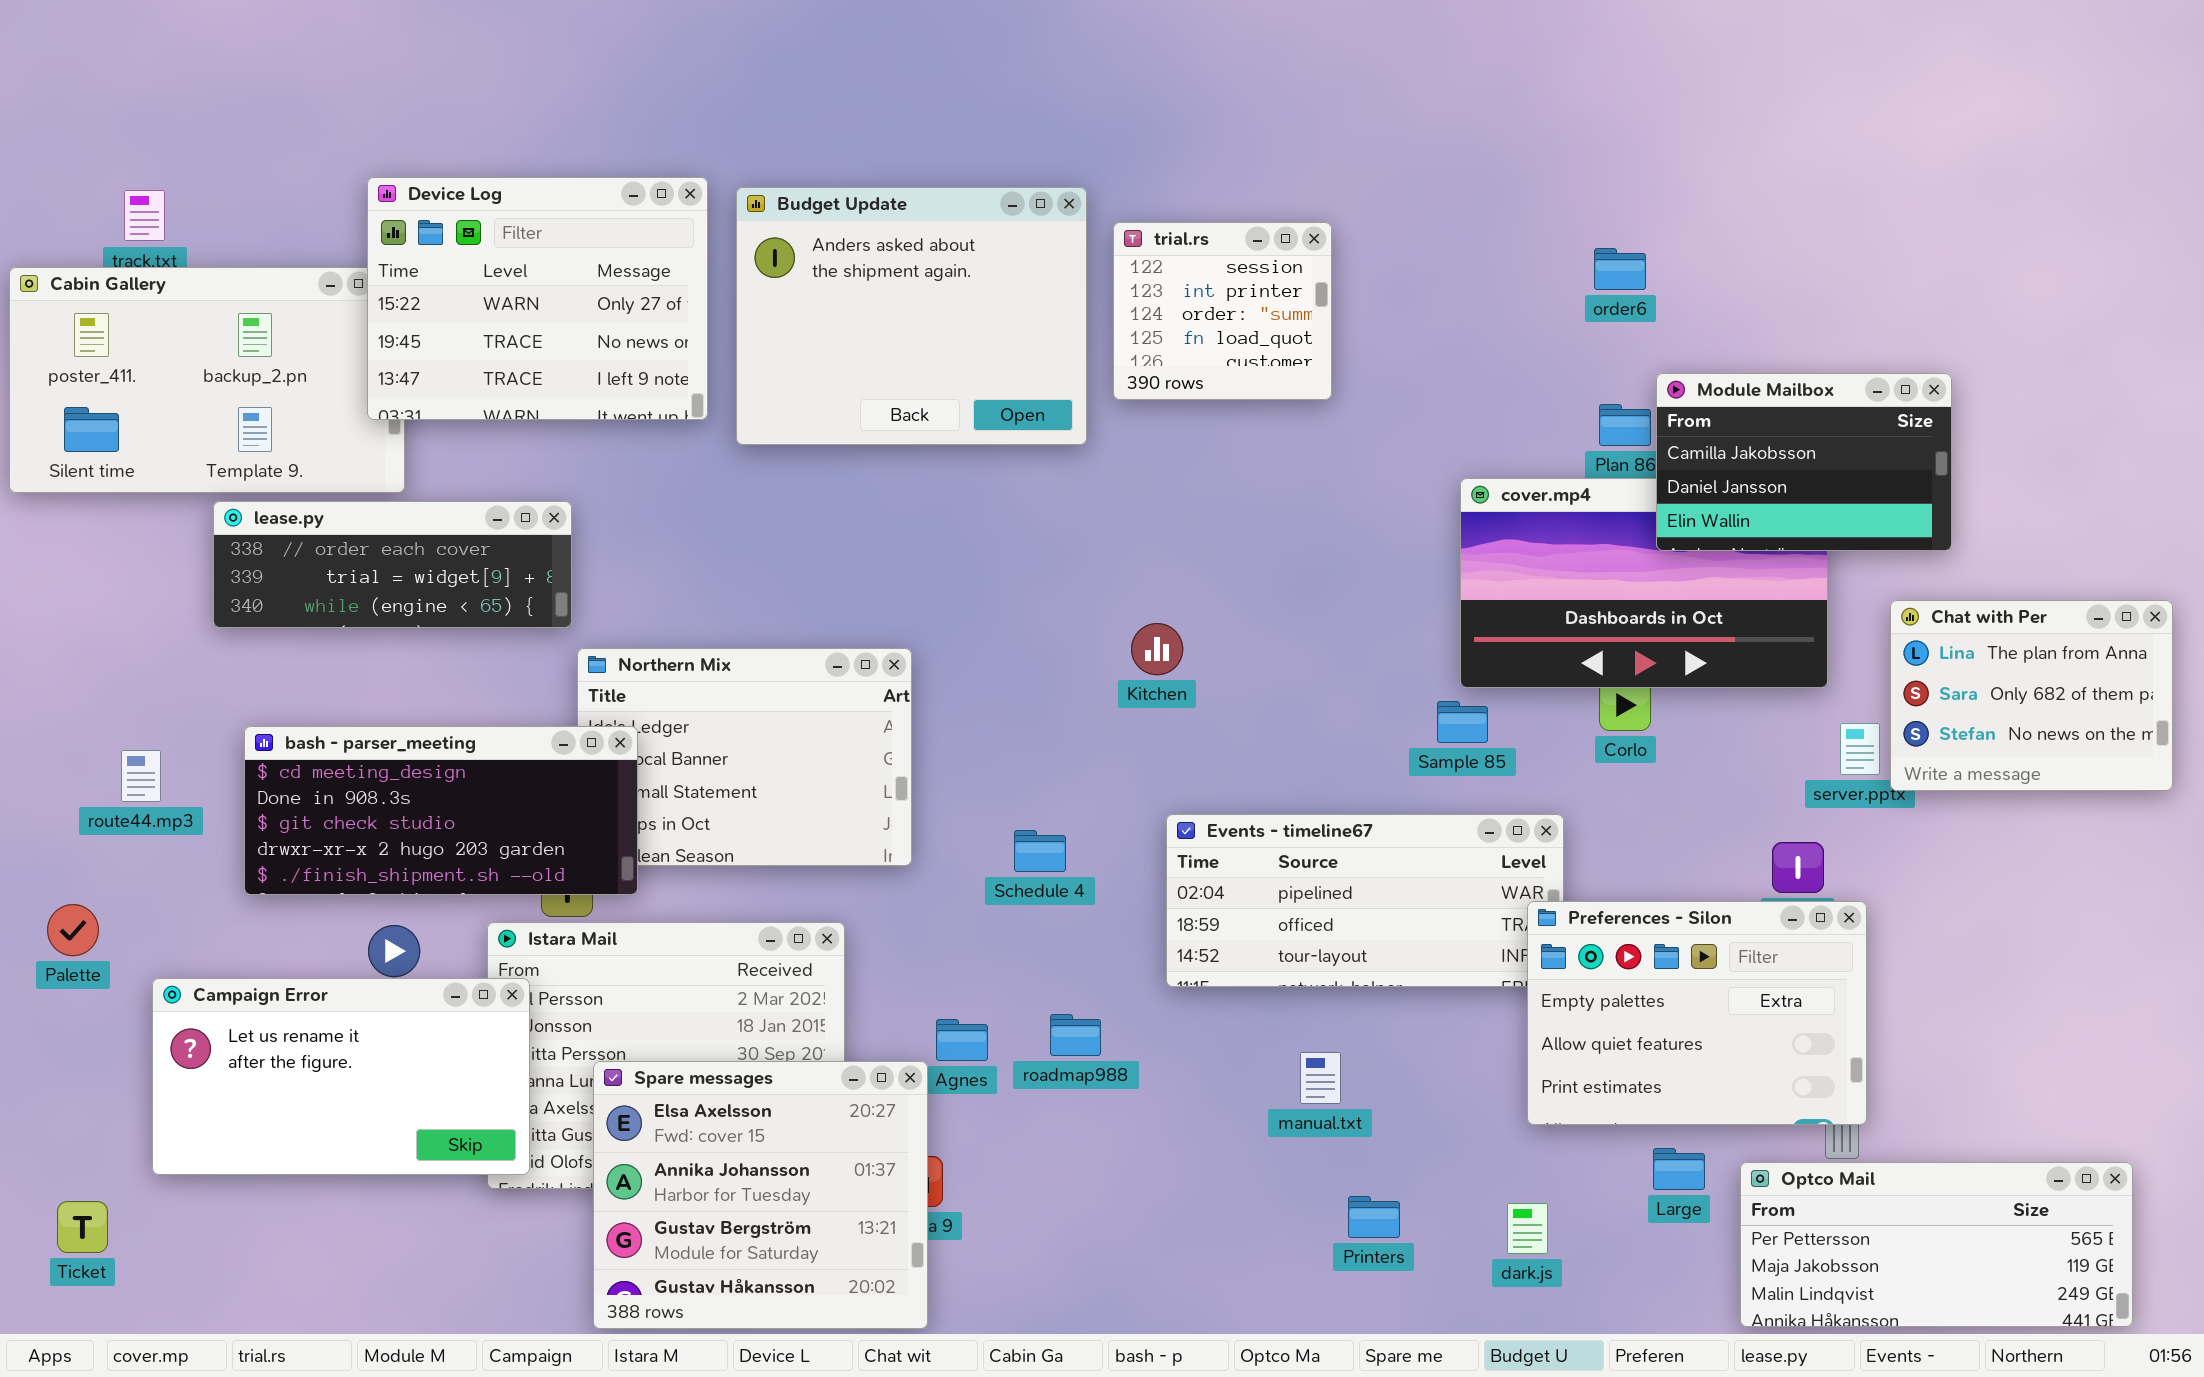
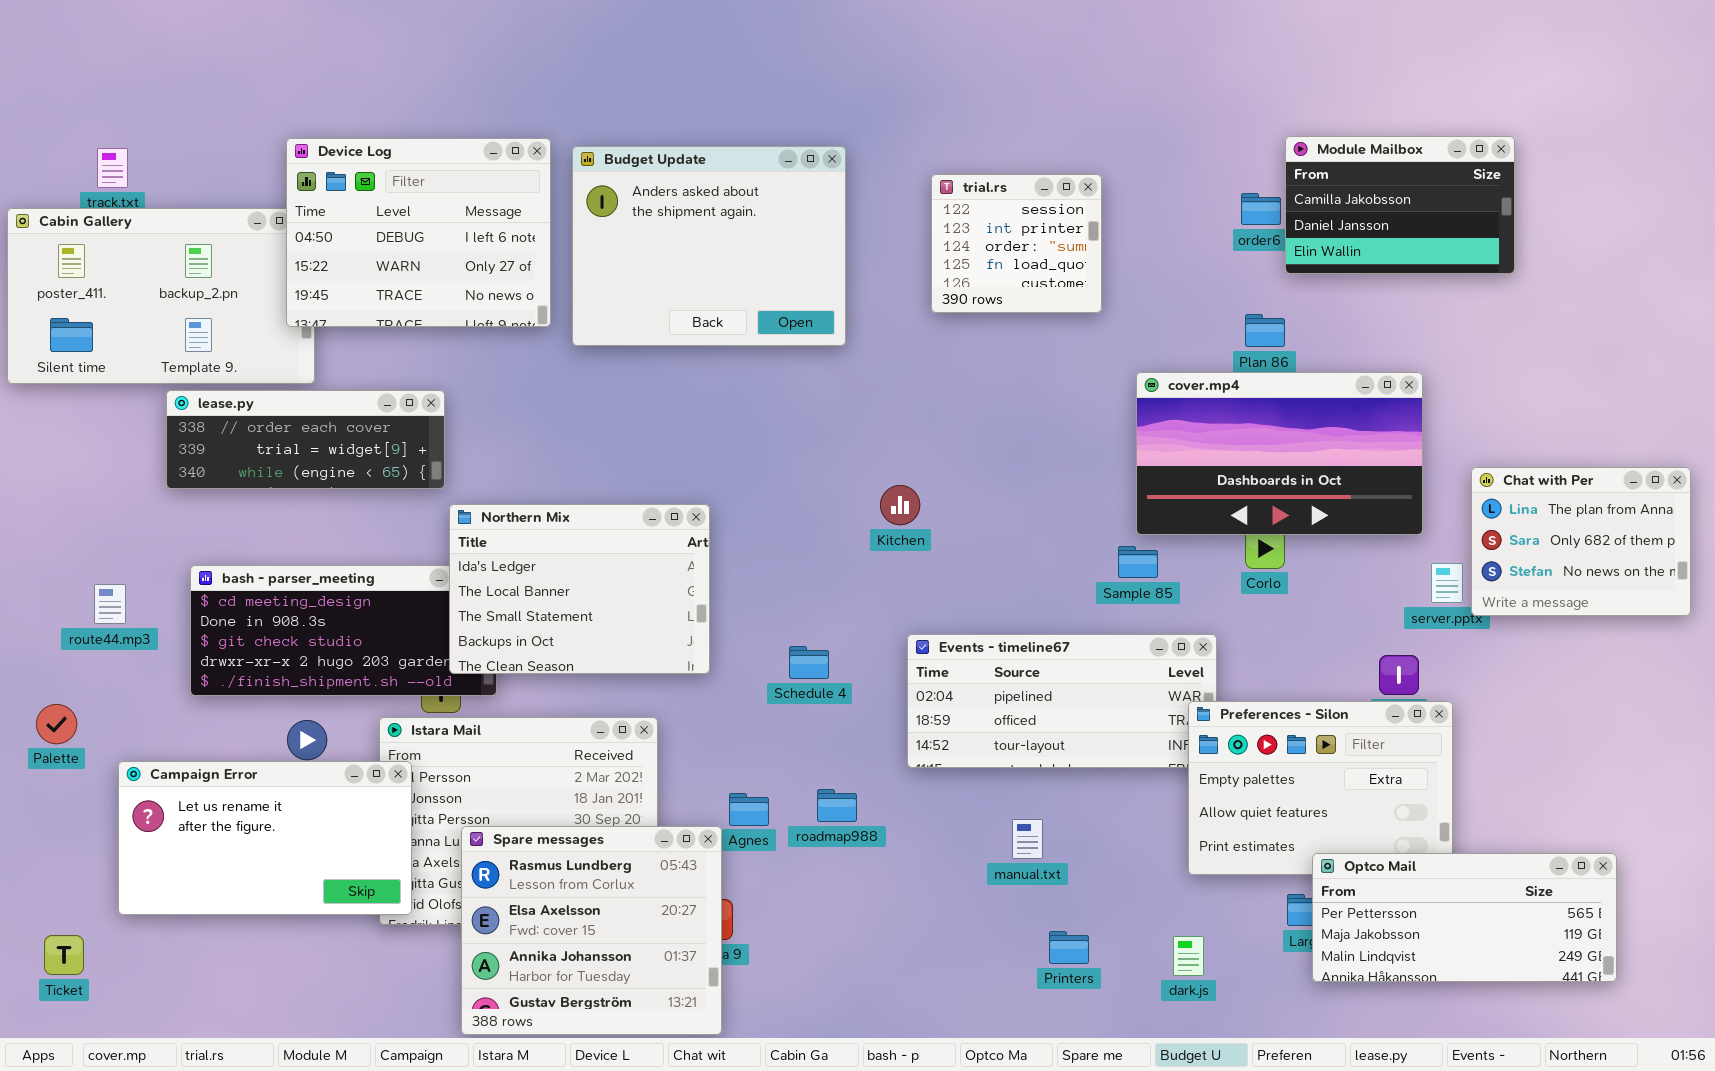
Device Log: [367,177,708,420] -> [286,138,551,327], scrolled up 1 row
trial.rs: [1113,222,1332,400] -> [931,174,1102,313], moved
Module Mailbox: [1656,373,1952,551] -> [1285,136,1515,274], moved
Northern Mix: [577,648,912,866] -> [449,504,710,674], raised
Spare messages: [593,1061,928,1329] -> [461,826,722,1035], scrolled up 1 row
Optco Mail: [1740,1162,2133,1327] -> [1312,853,1617,982], moved

